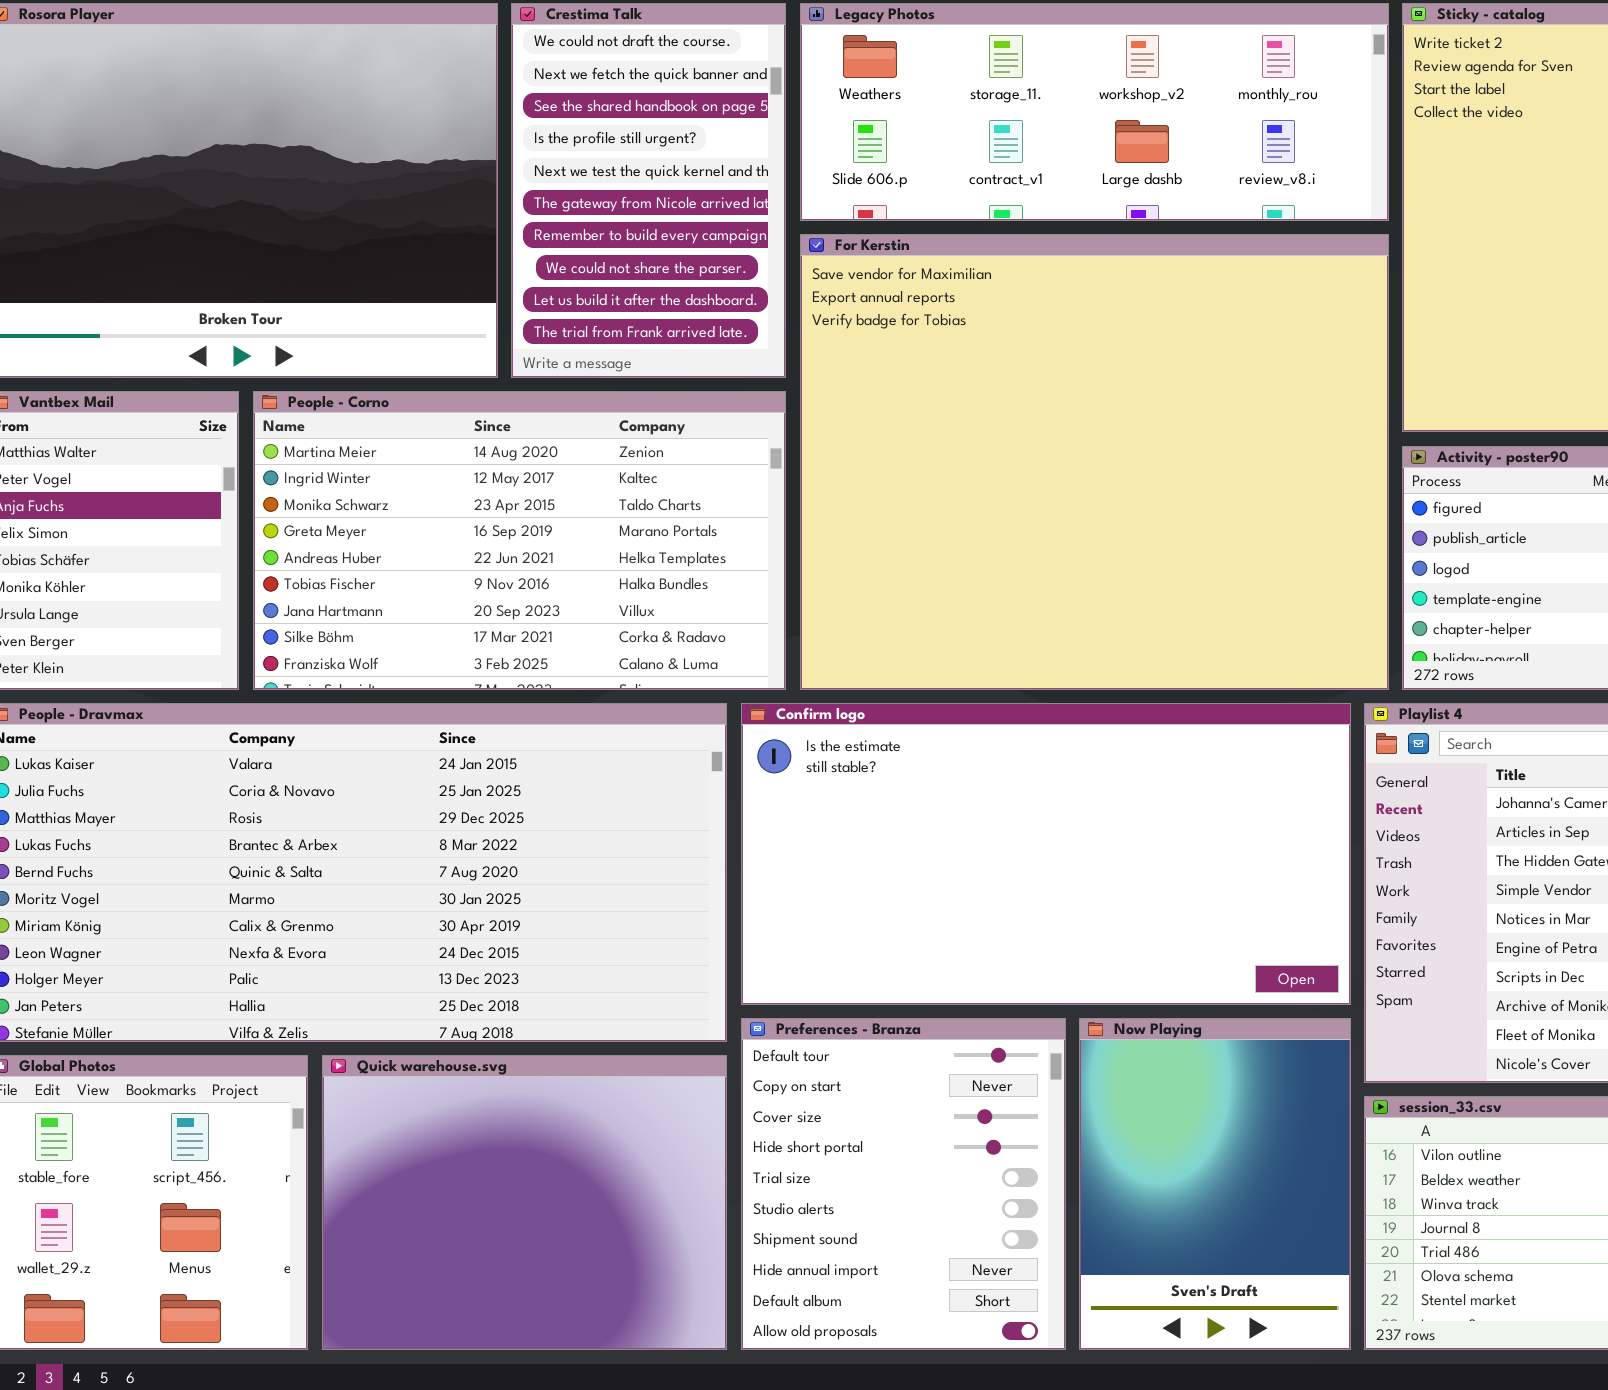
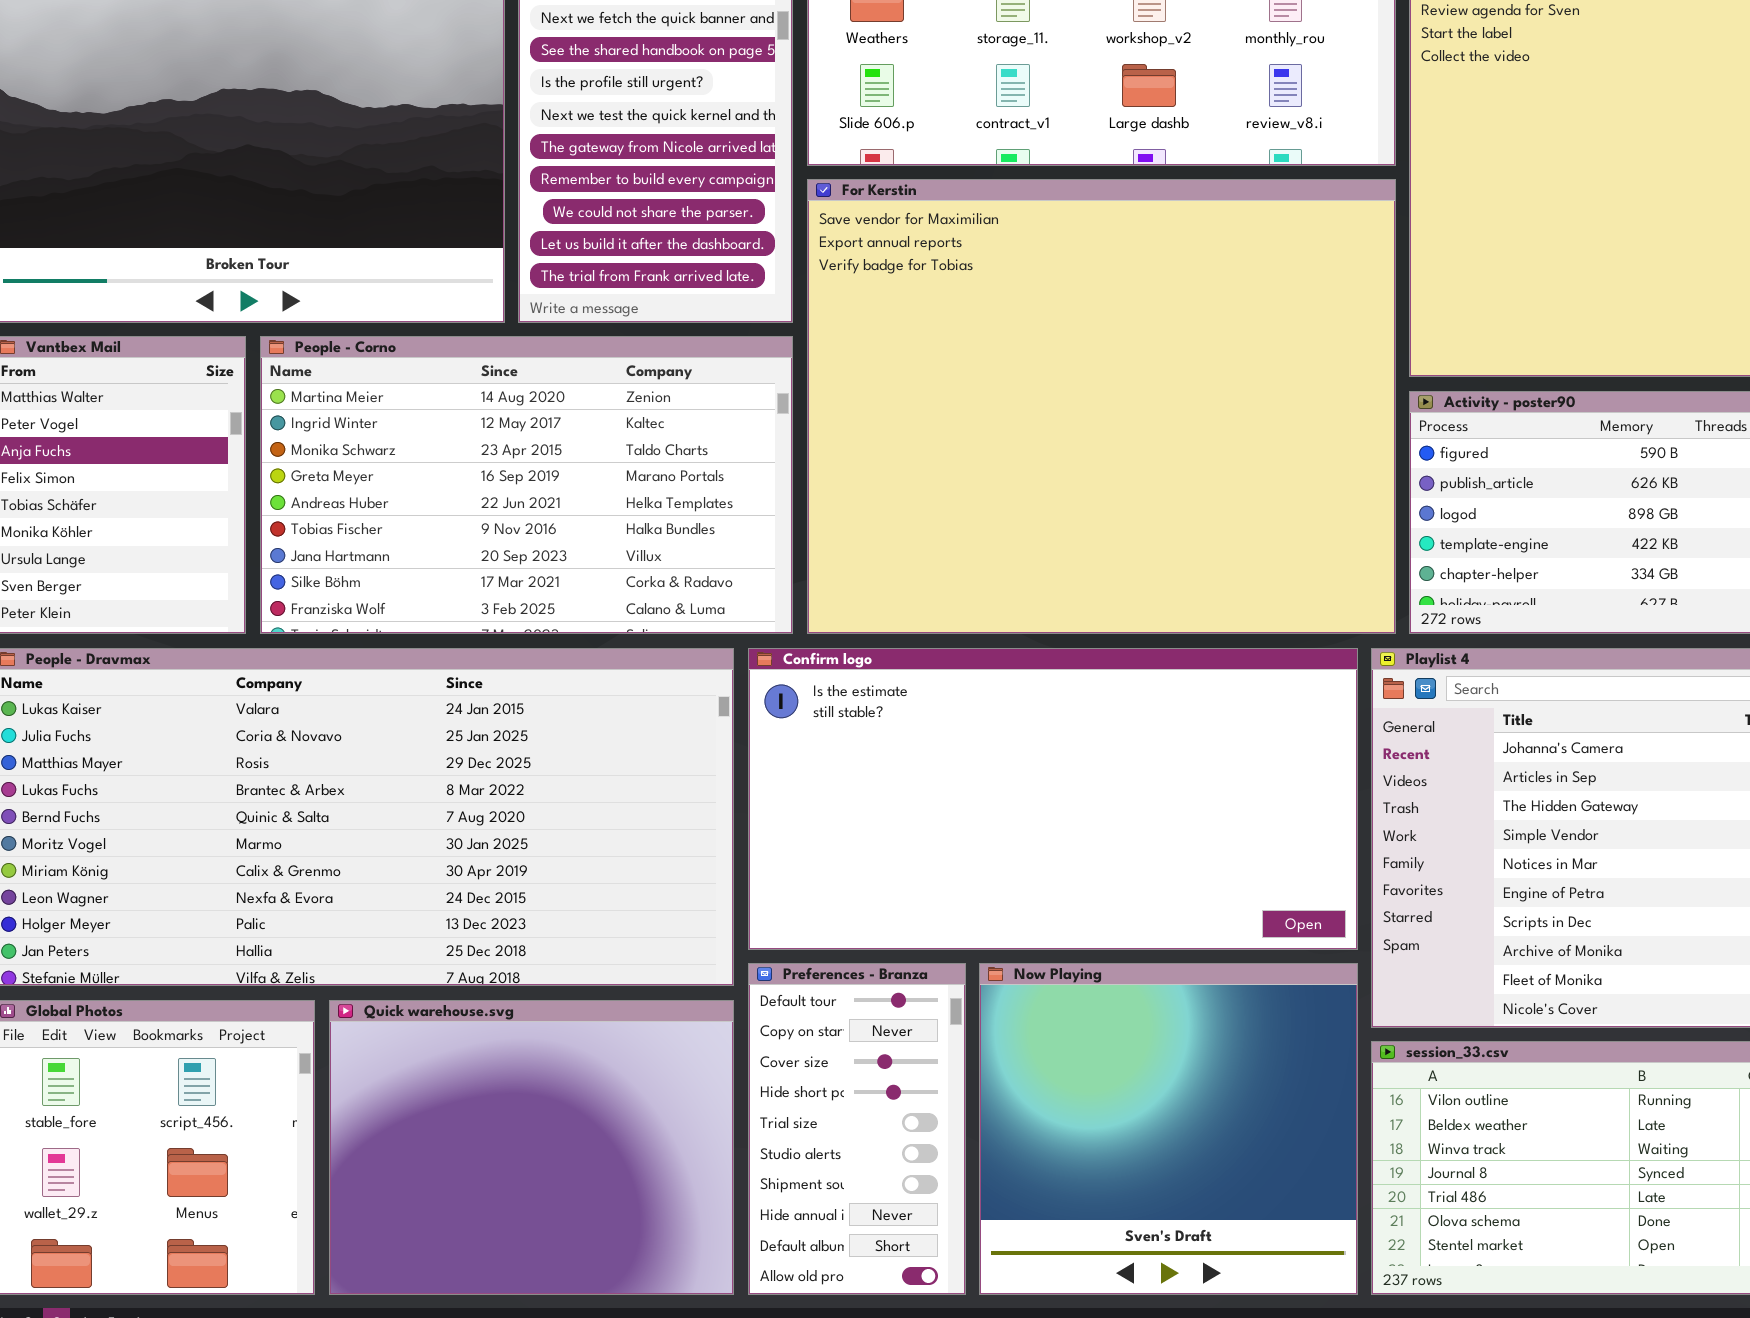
Preferences - Branza: [741,1018,1066,1350] -> [748,963,966,1295], resized
Now Playing: [1079,1018,1351,1350] -> [979,963,1358,1295], resized

